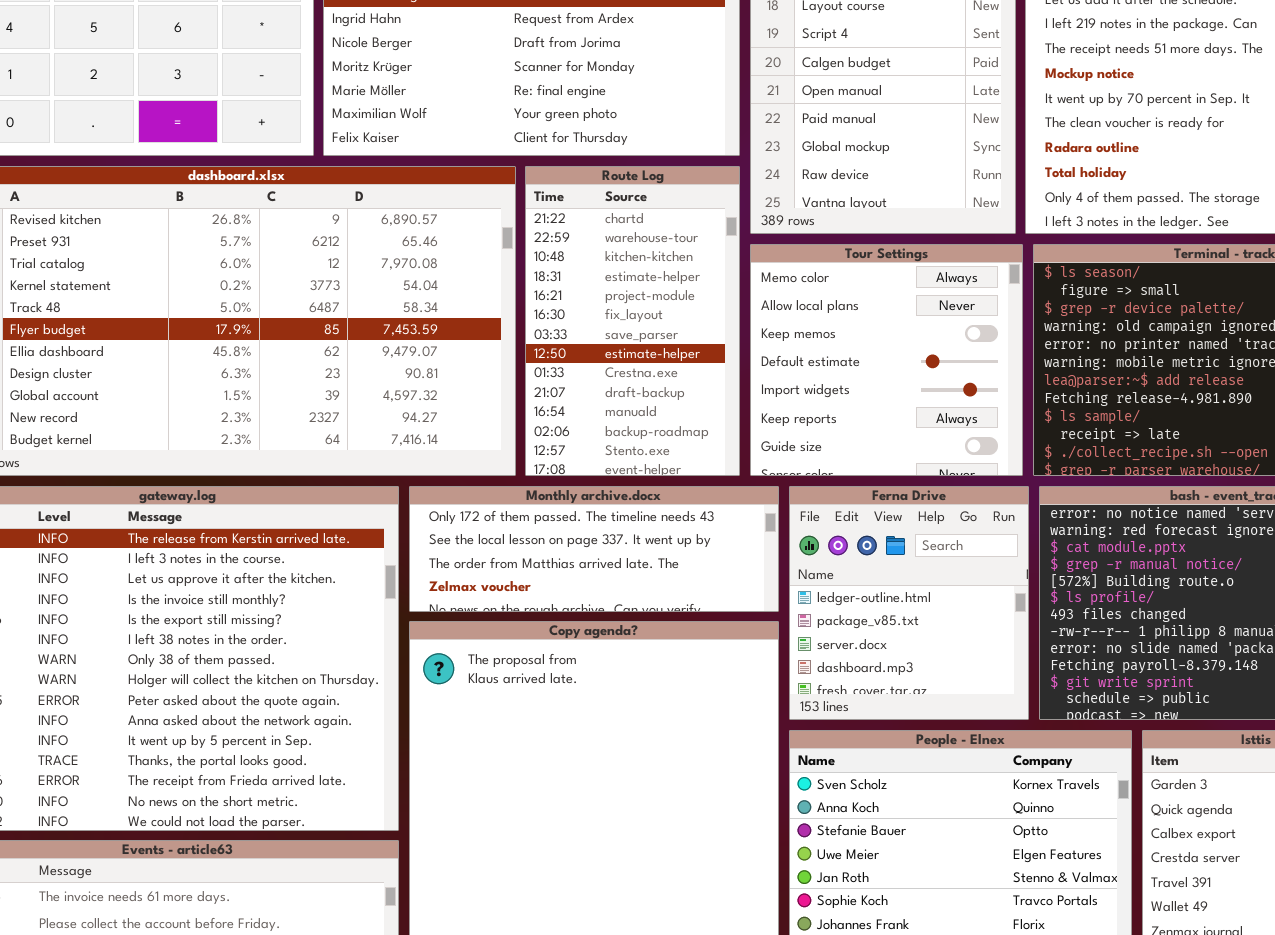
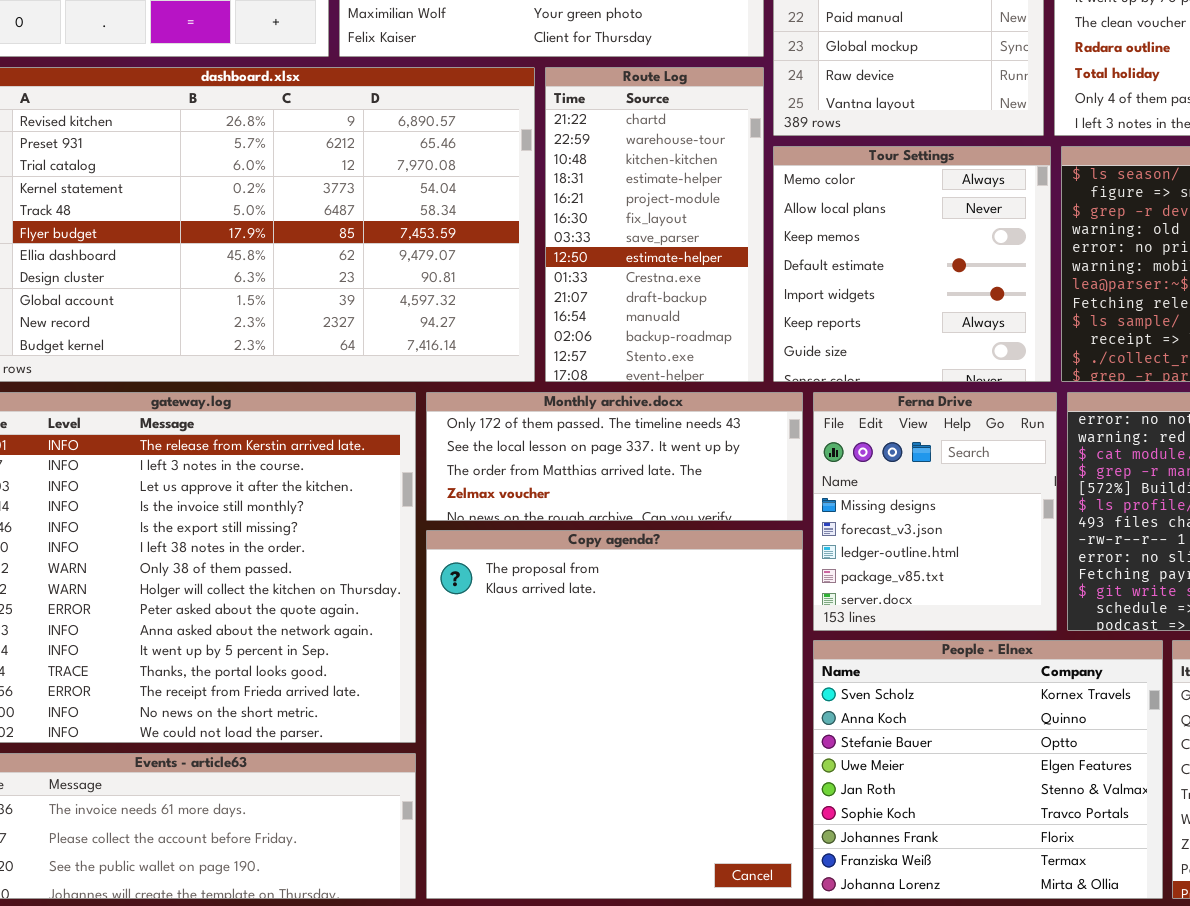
Ferna Drive: [789,486,1029,720] -> [813,392,1057,631], scrolled up 2 rows

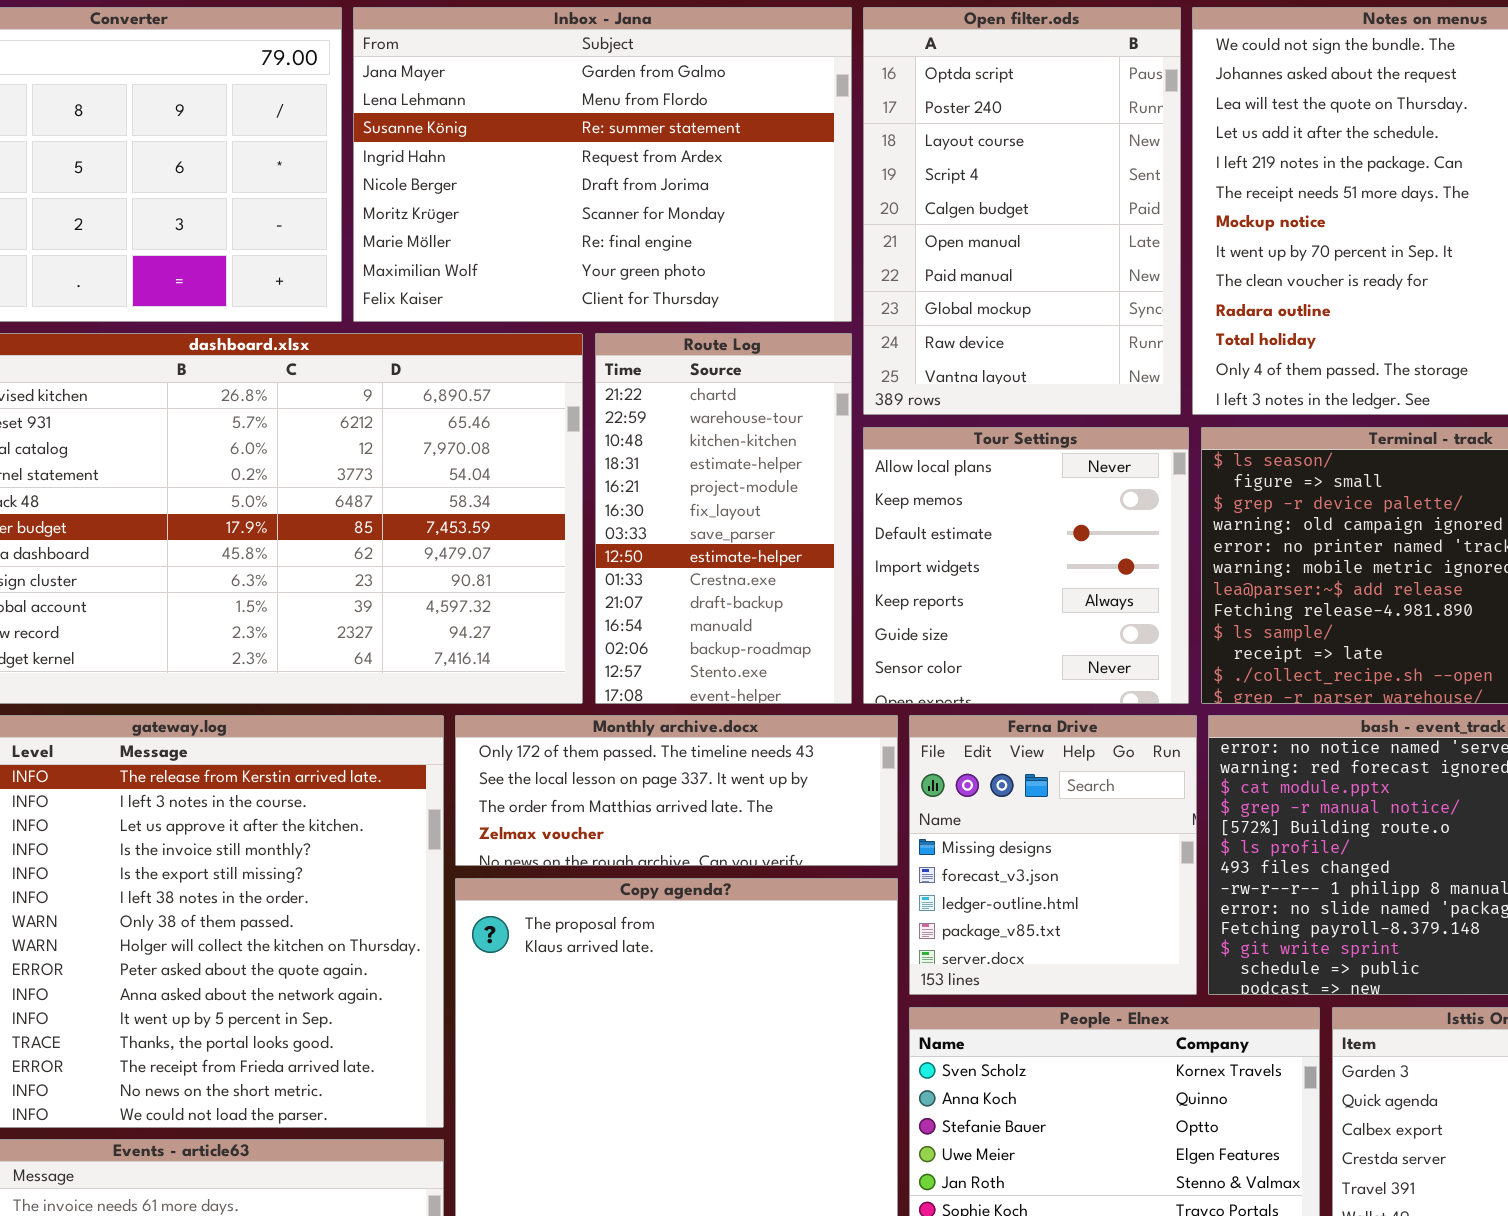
Tour Settings: [773,146,1051,382] -> [863,427,1189,704], scrolled down 1 row

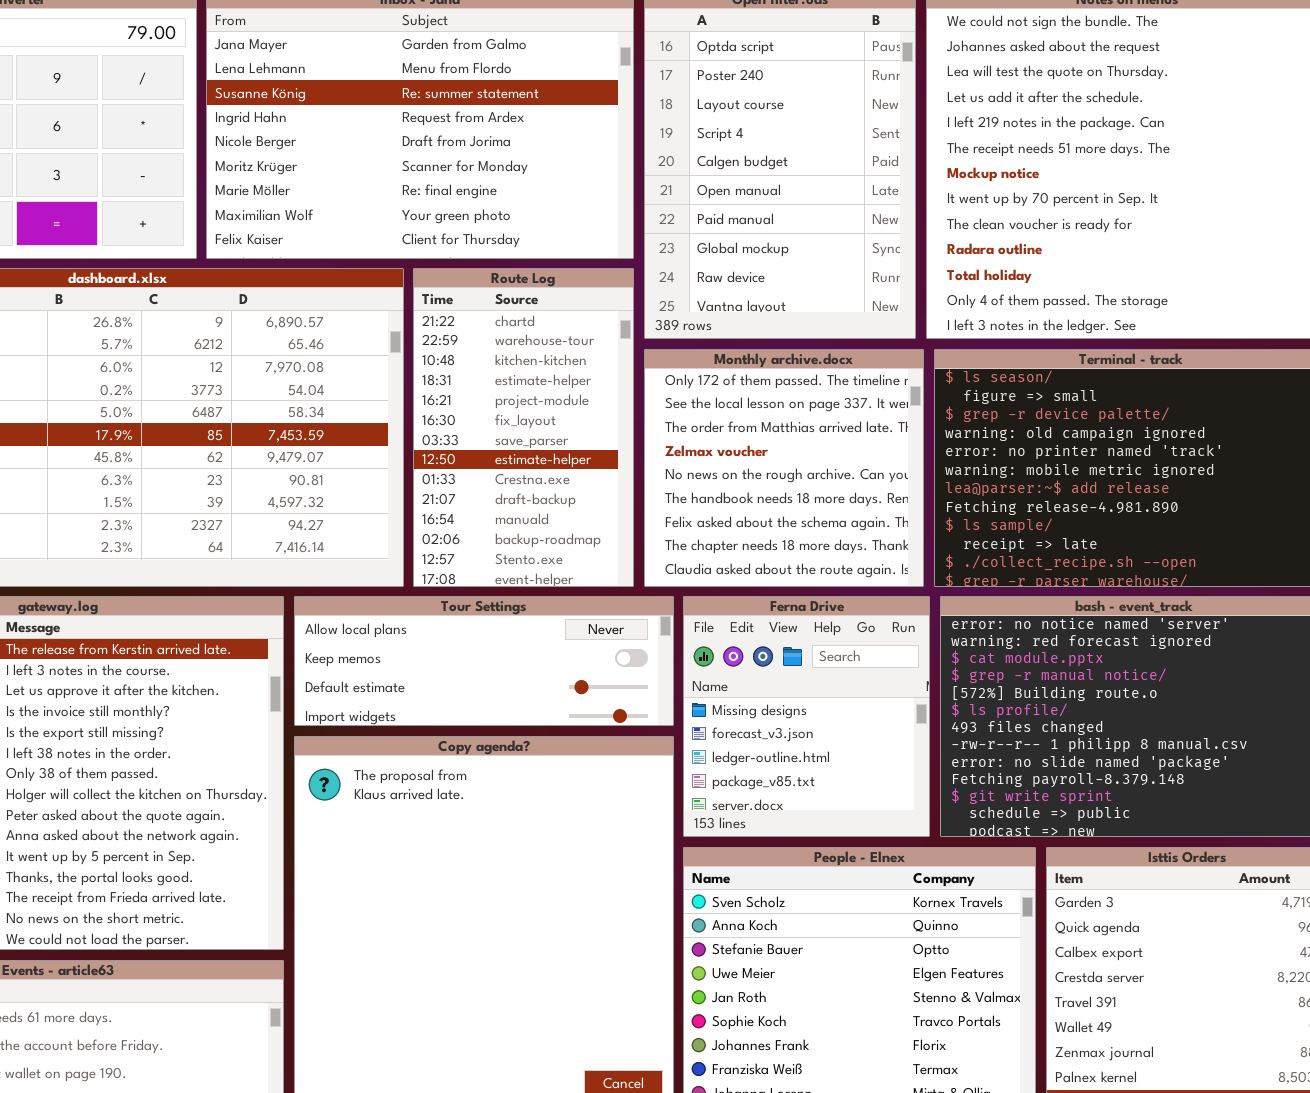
Tour Settings: [863,427,1189,704] -> [294,596,674,726], moved, resized
Monthly archive.docx: [455,715,898,866] -> [644,349,924,587], moved, resized

